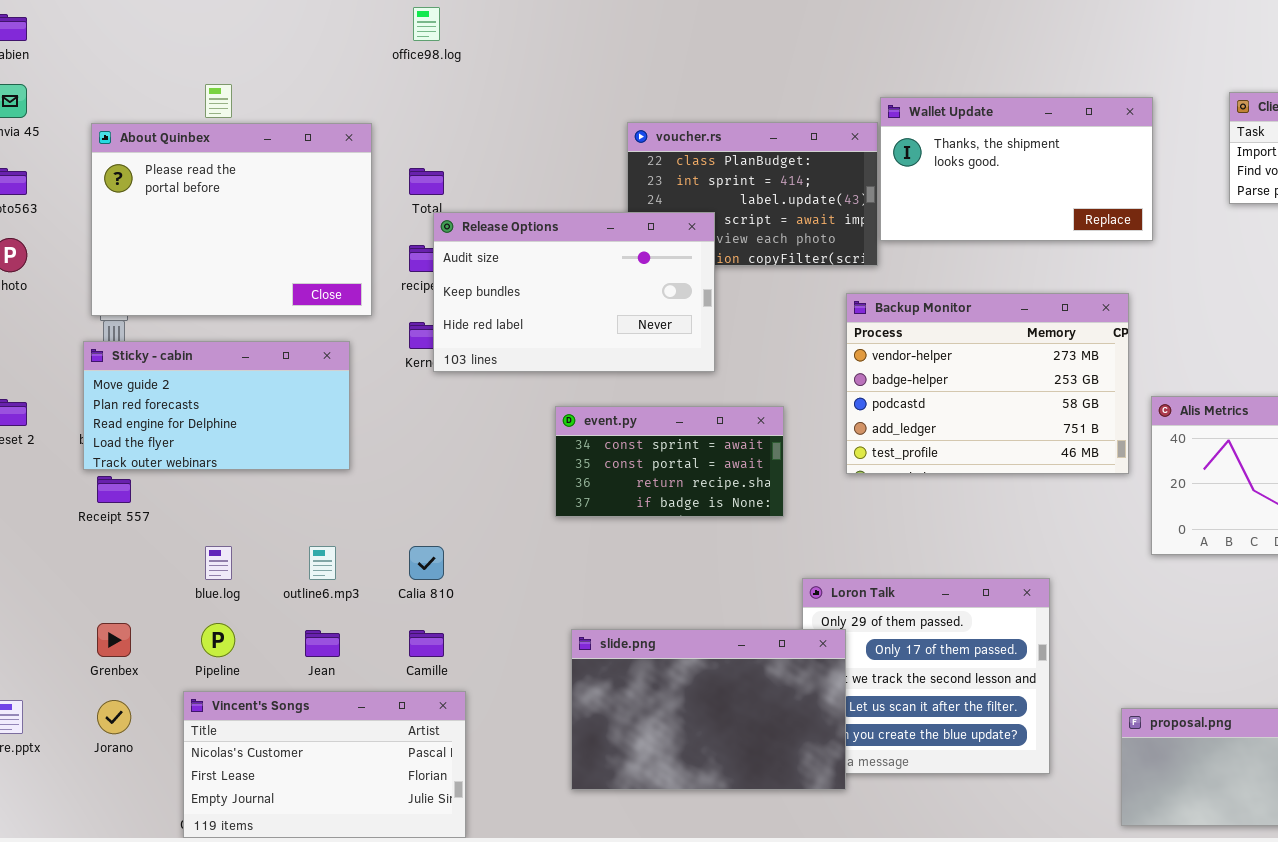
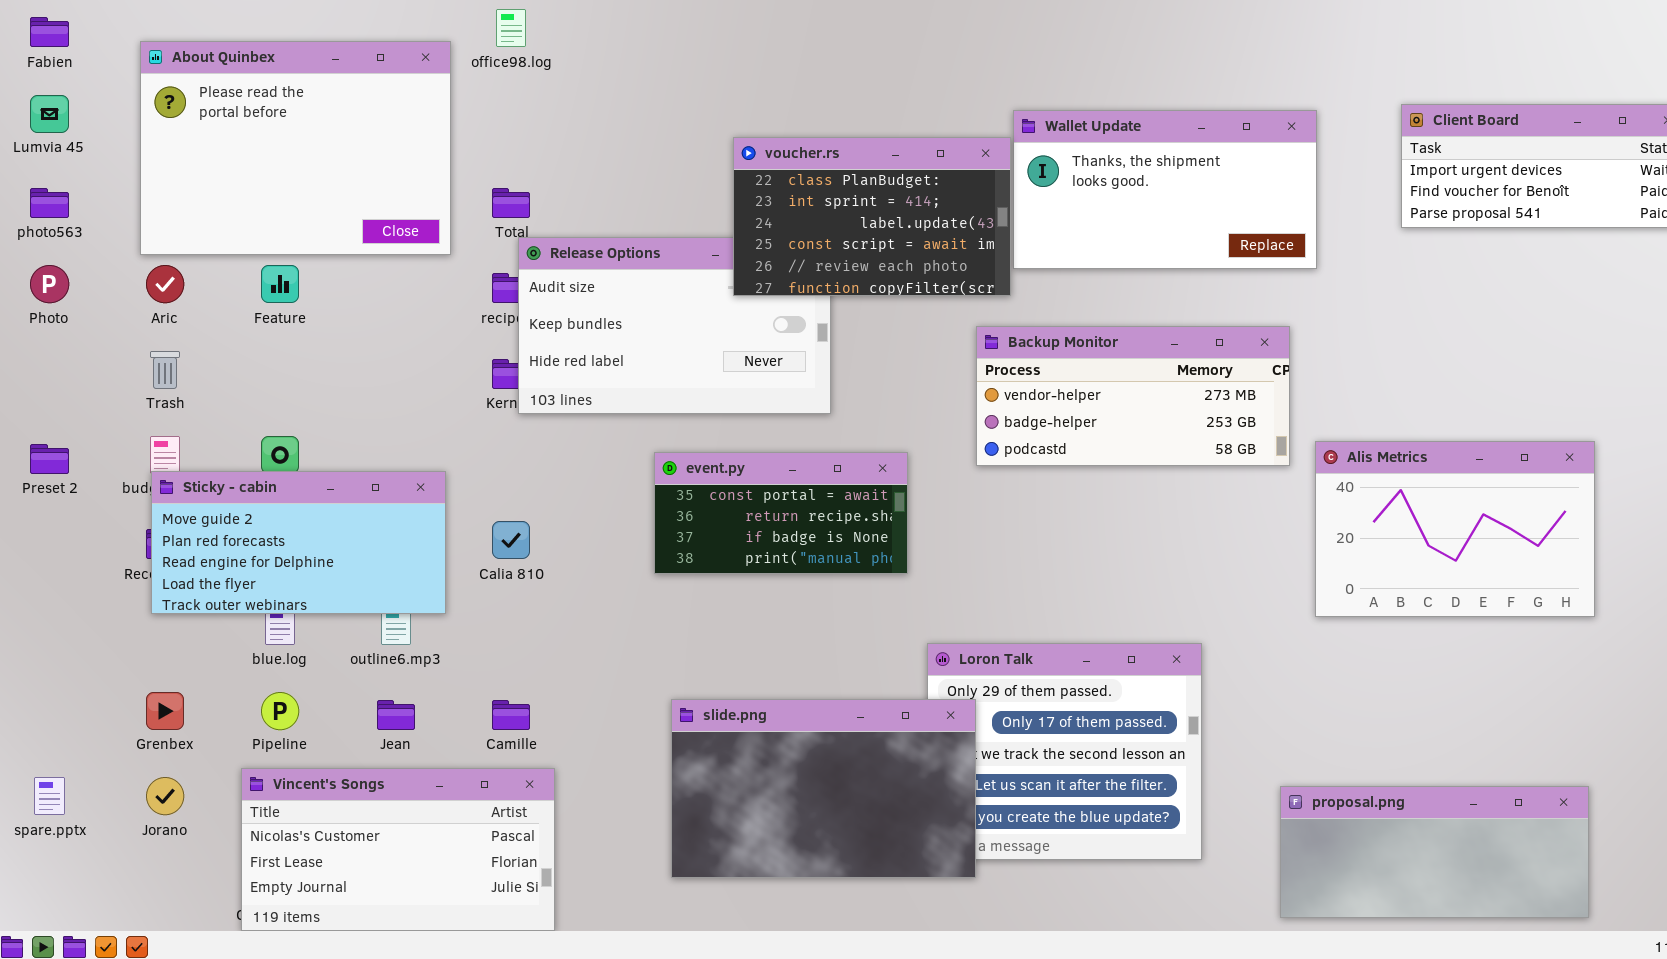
voucher.rs: [627,122,878,266] -> [733,137,1011,296], raised
About Quinbex: [91,123,372,316] -> [140,41,451,255], moved
Backup Monitor: [846,293,1129,474] -> [976,326,1290,466], resized
Sticky - cabin: [83,341,350,470] -> [151,471,446,614], moved
event.py: [555,406,784,517] -> [654,452,908,574], scrolled down 1 row
Calia 810: [409,546,444,580] -> [492,521,530,559], moved

